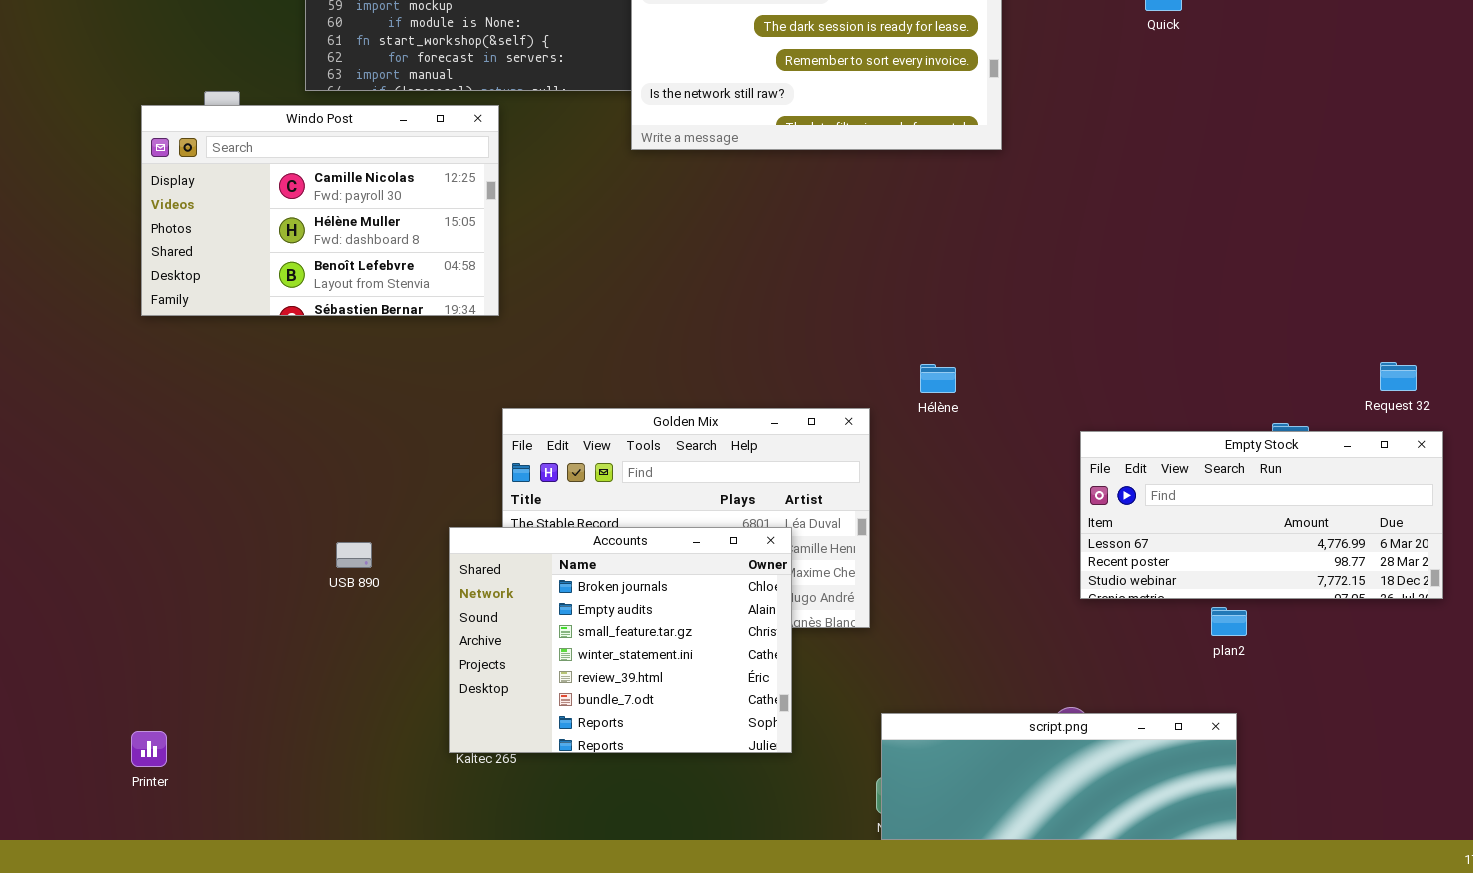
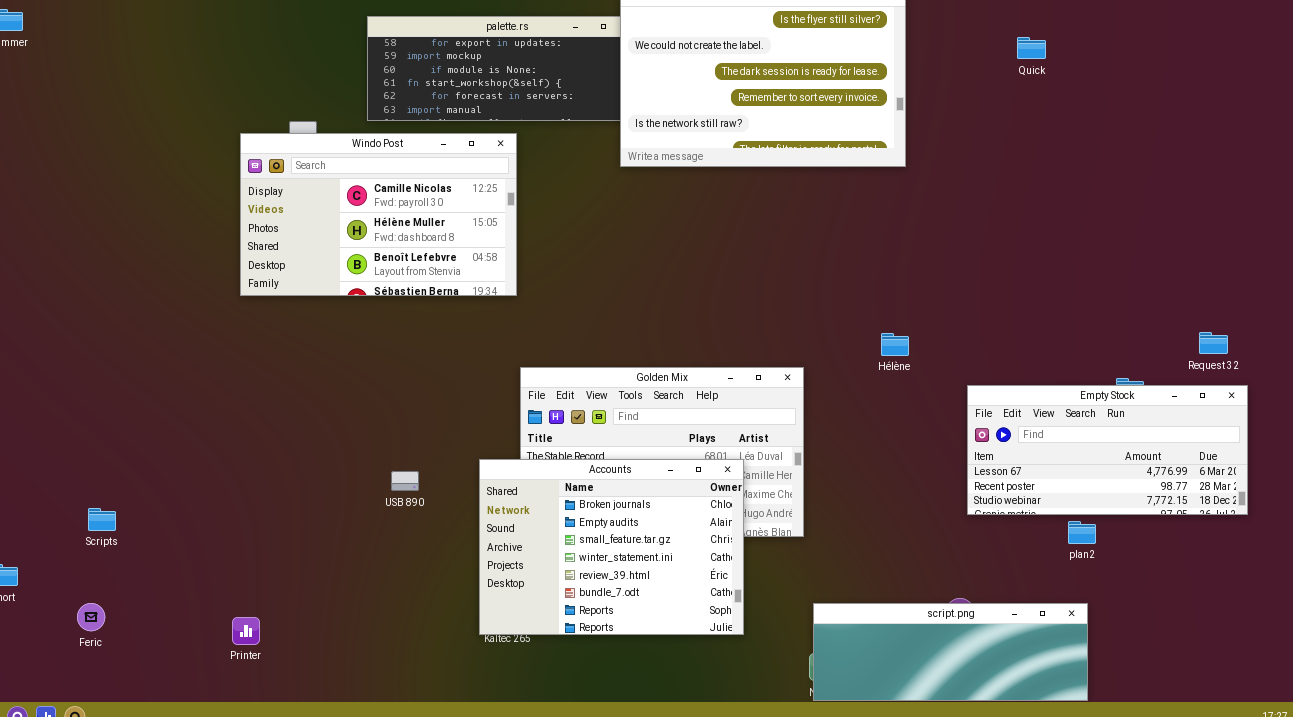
Hélène: [920,364,956,393] -> [881,333,909,356], moved

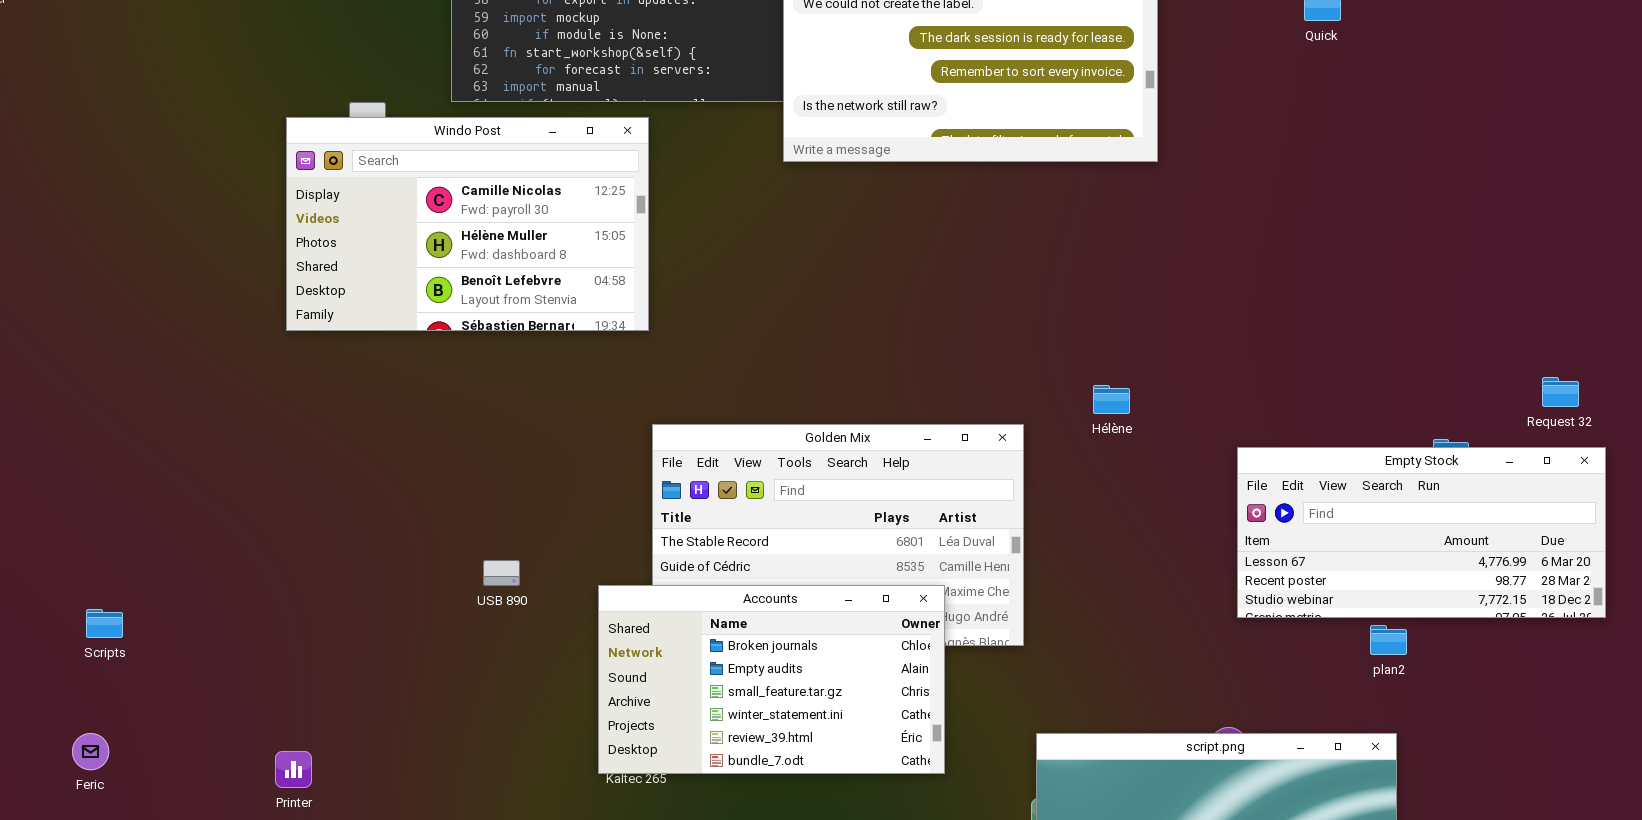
Hélène: [881,333,909,356] -> [1093,385,1130,414], moved
Accounts: [479,459,744,635] -> [598,585,945,774], resized

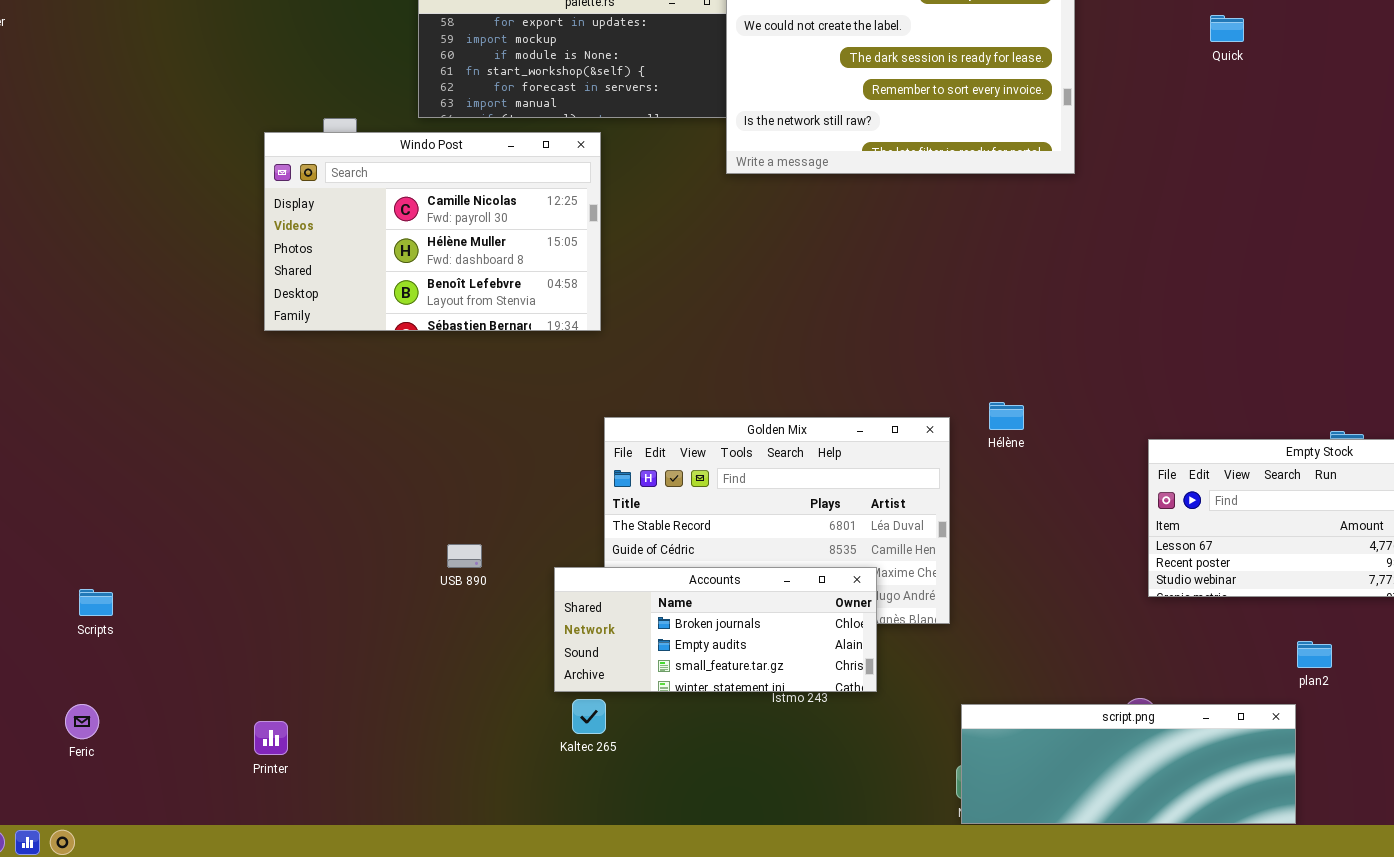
Hélène: [1093,385,1130,414] -> [989,402,1024,430], moved
Accounts: [598,585,945,774] -> [554,567,877,692], resized
plan2: [1370,625,1407,655] -> [1297,641,1332,668], moved

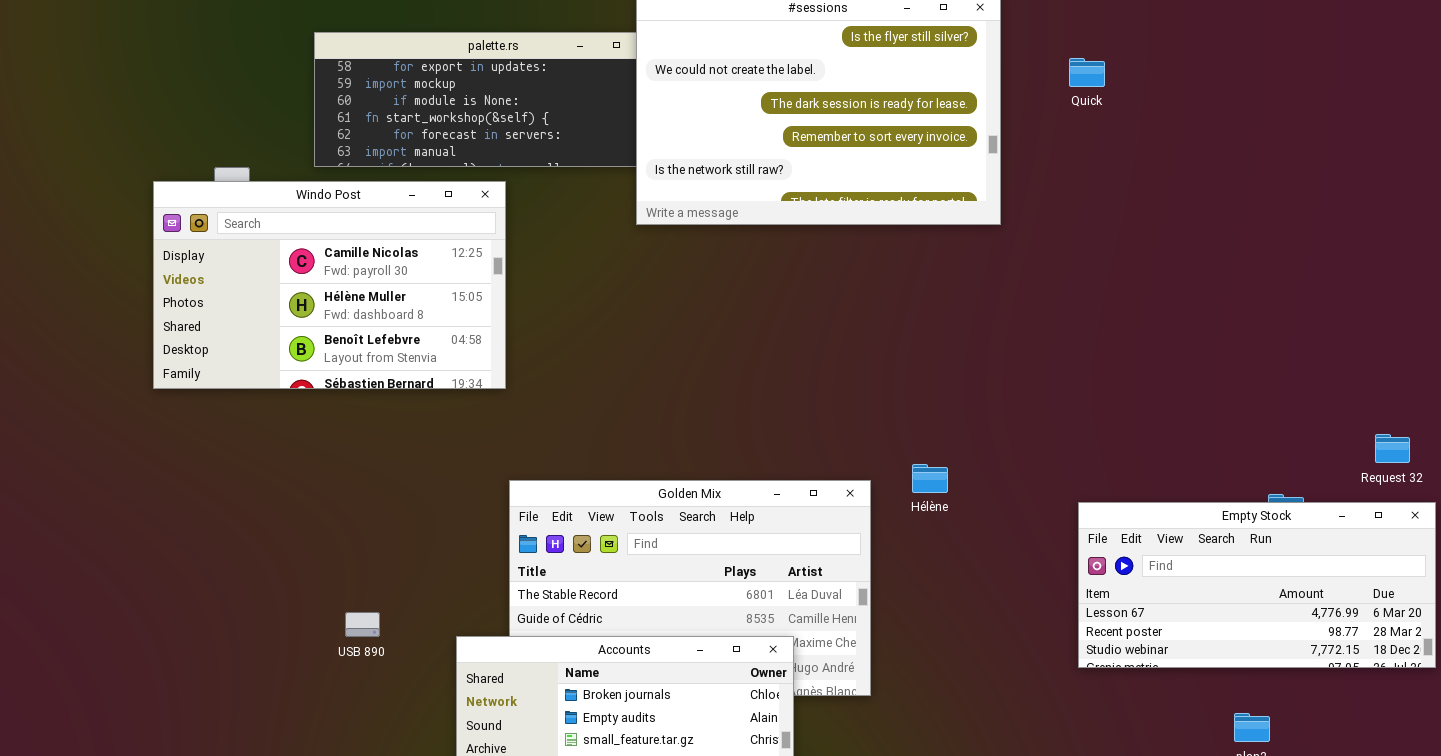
Quick: [1210,15,1244,42] -> [1069,58,1105,87], moved

